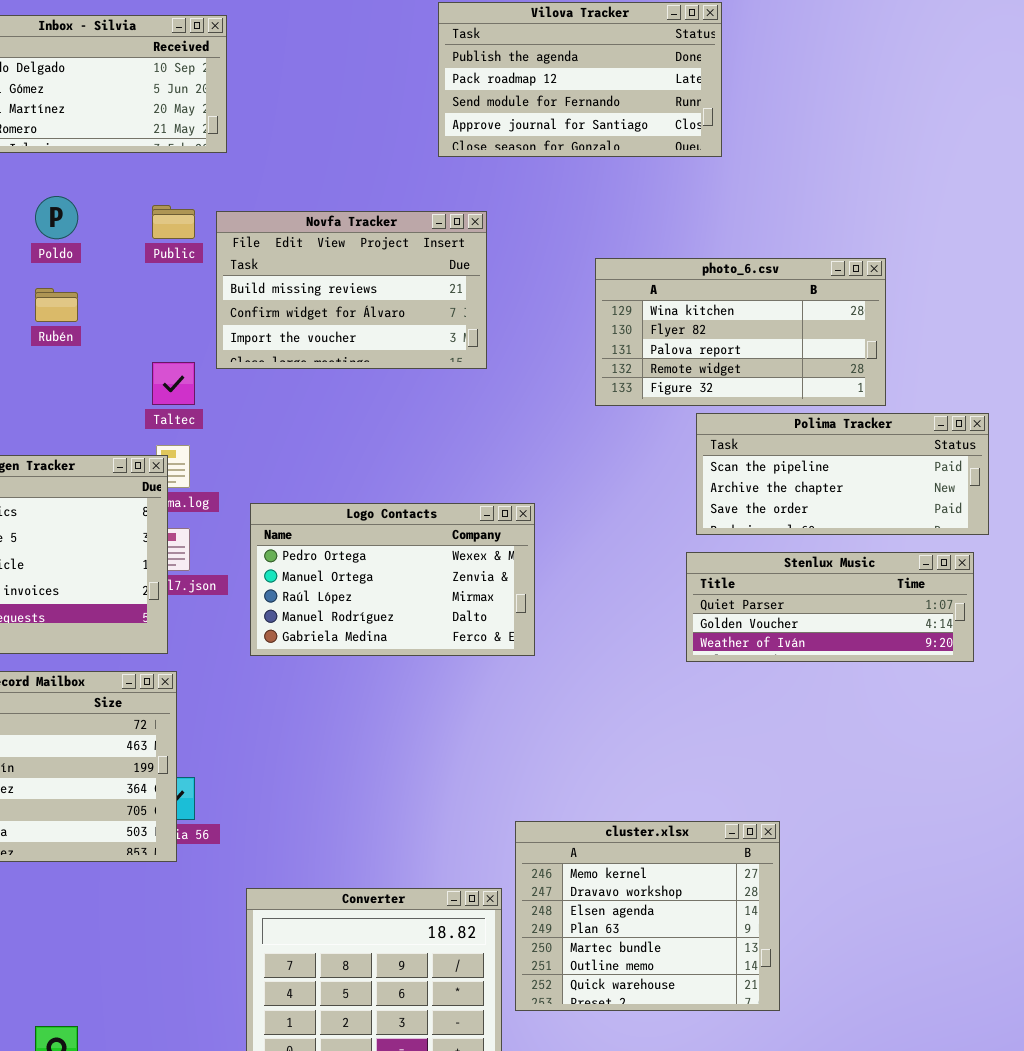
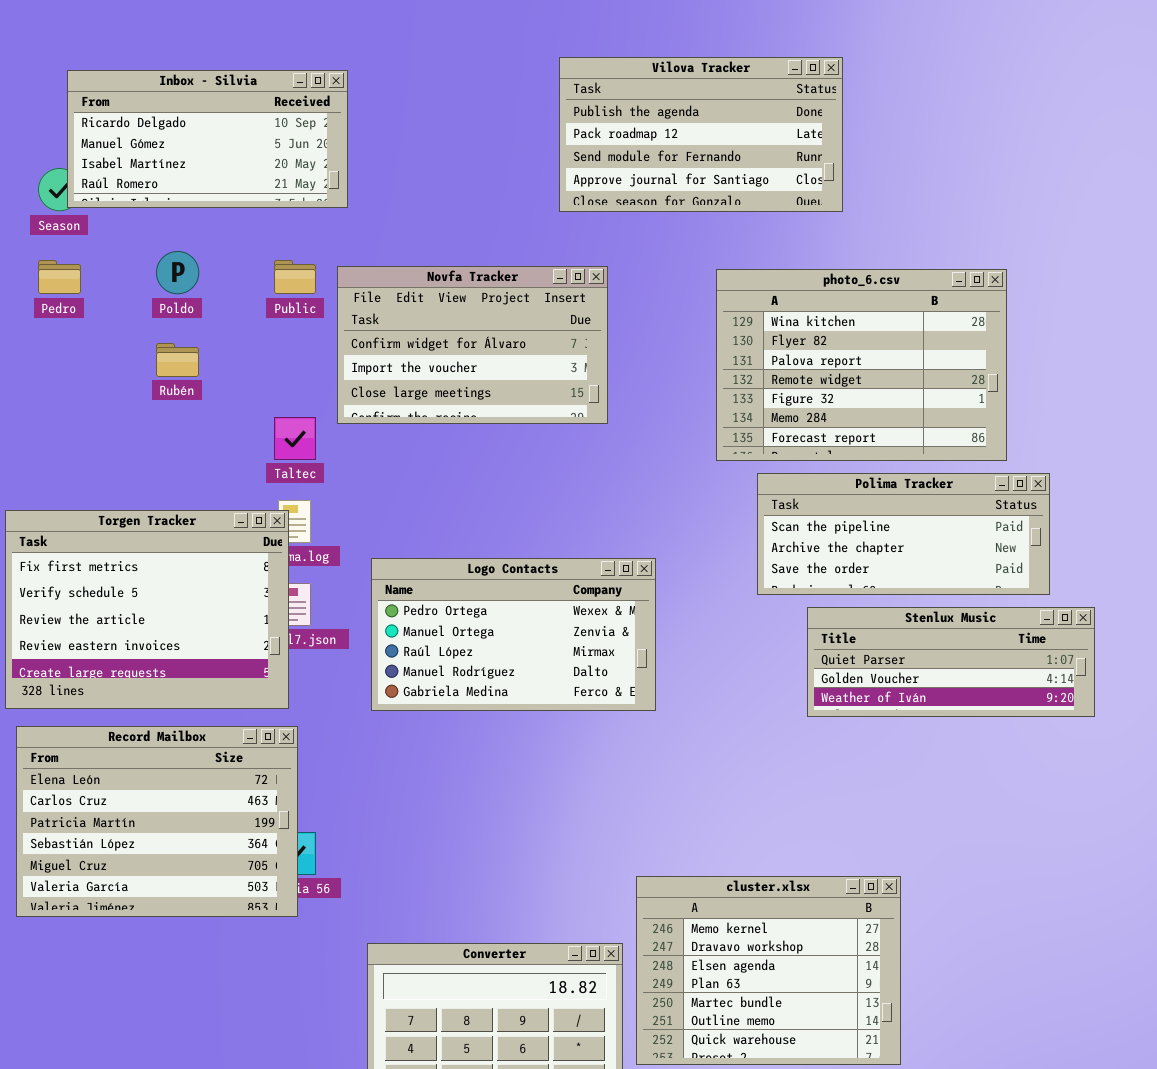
Novfa Tracker: [216,211,487,369] -> [337,266,608,424], scrolled down 1 row
photo_6.csv: [595,258,886,406] -> [716,269,1007,461], resized
Polima Tracker: [696,413,989,535] -> [757,473,1050,595], moved

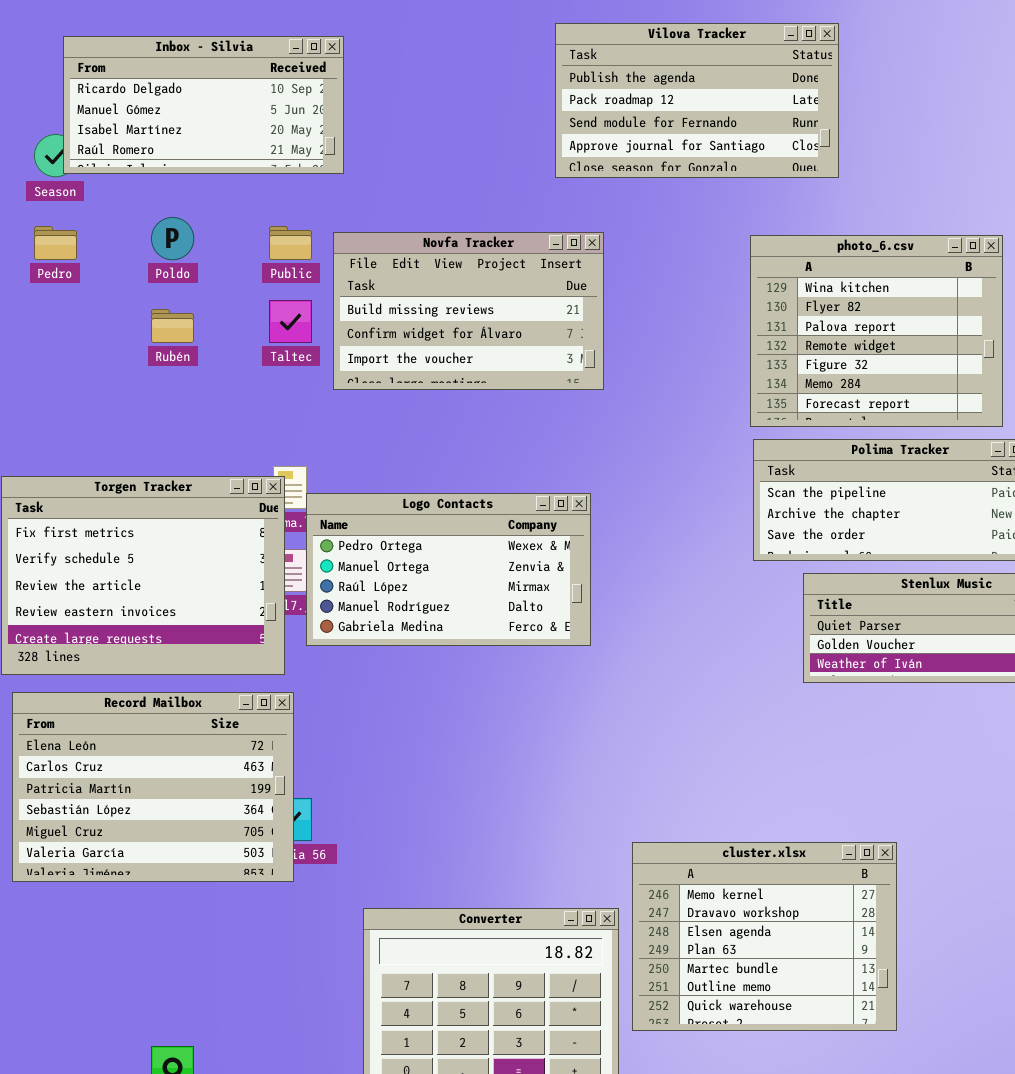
Novfa Tracker: [337,266,608,424] -> [333,232,604,390], scrolled up 1 row
photo_6.csv: [716,269,1007,461] -> [750,235,1003,427], resized
Taltec: [274,417,316,460] -> [269,300,312,343], moved
Logo Contacts: [371,558,656,711] -> [306,493,591,646], moved

